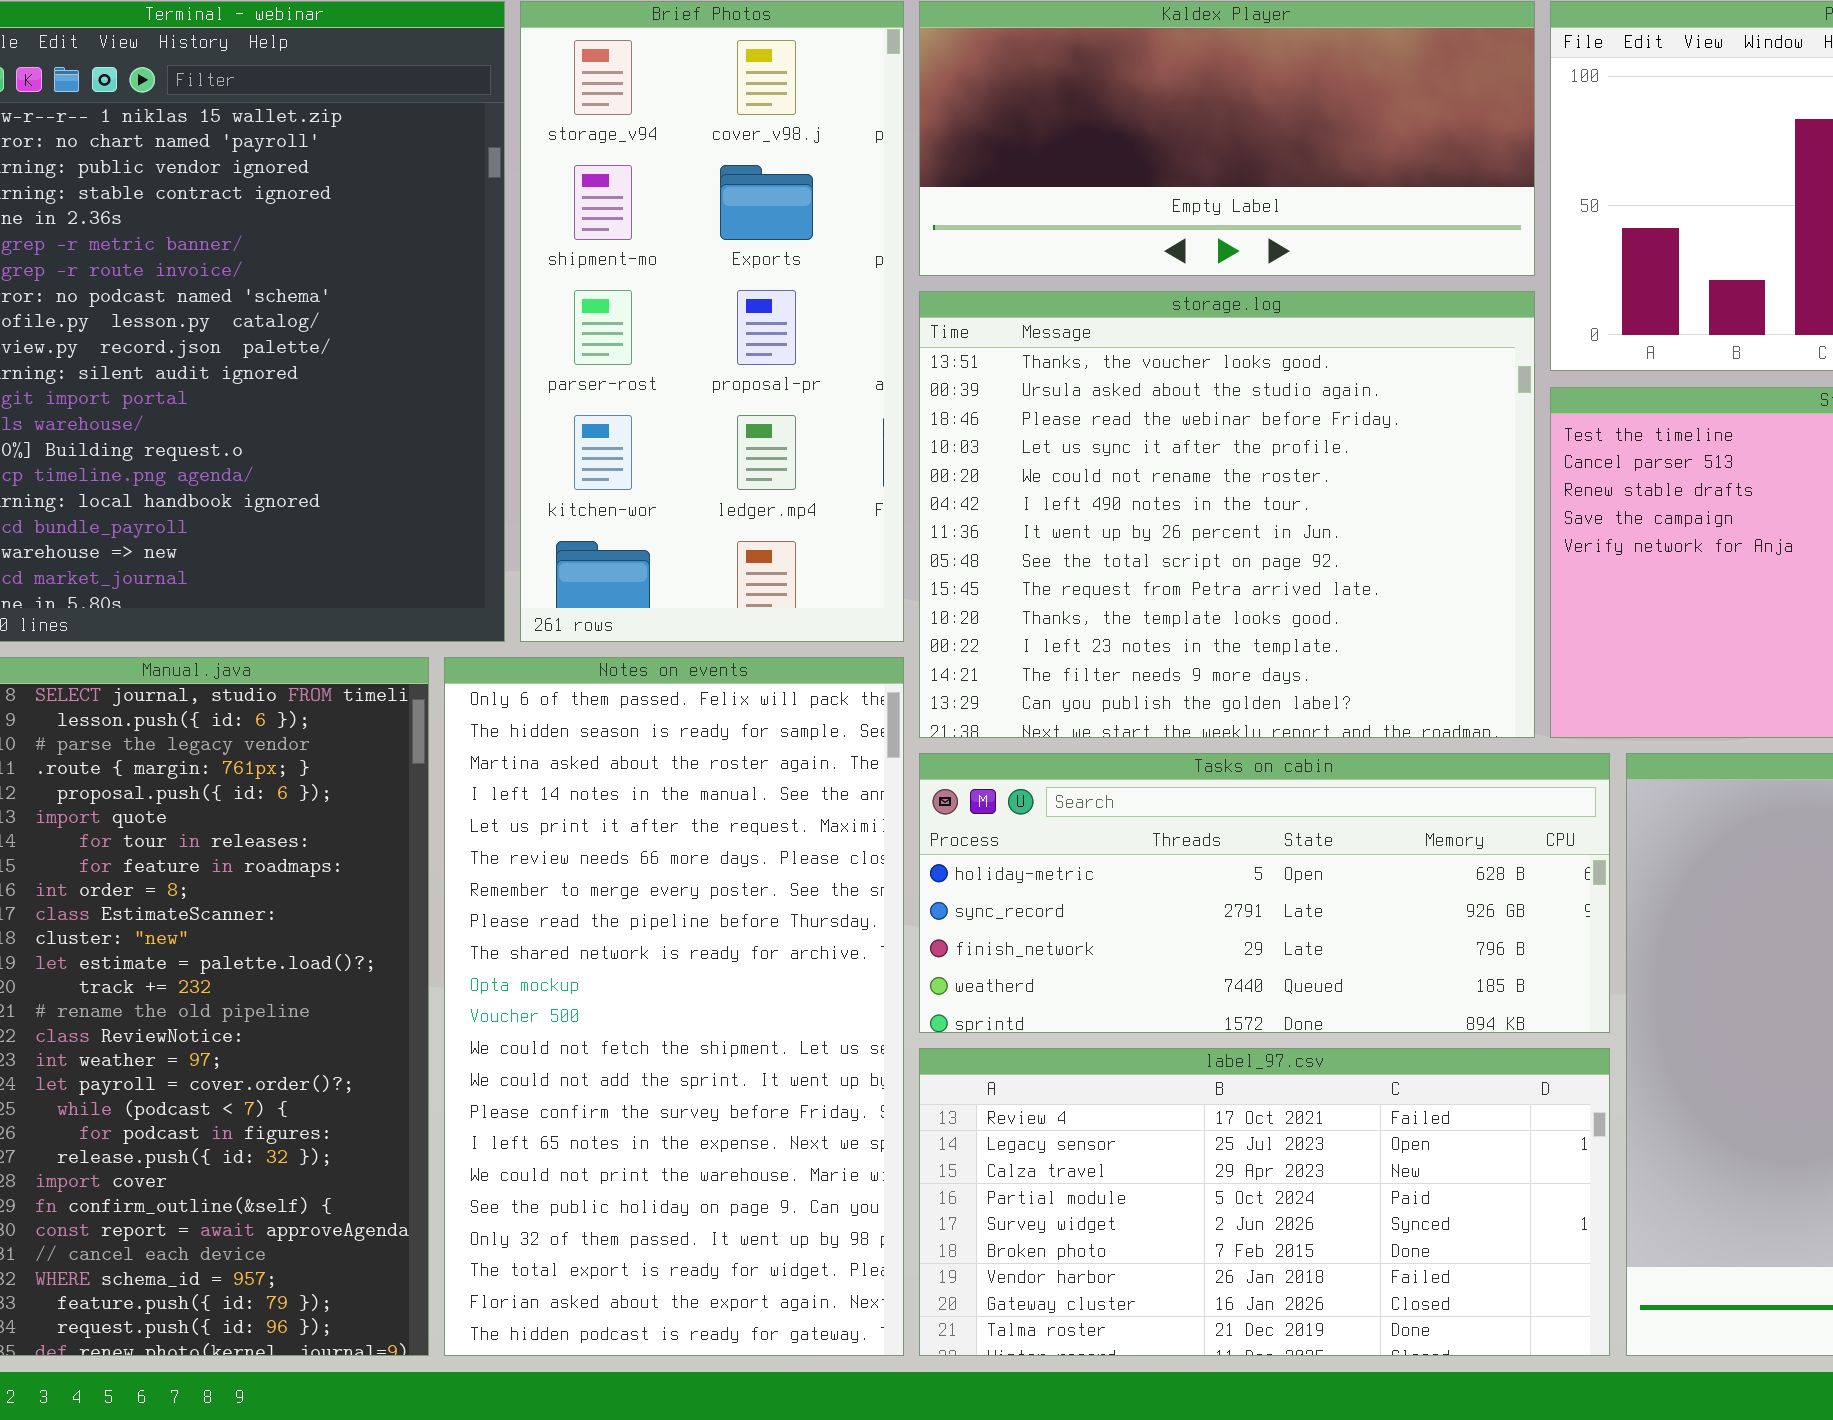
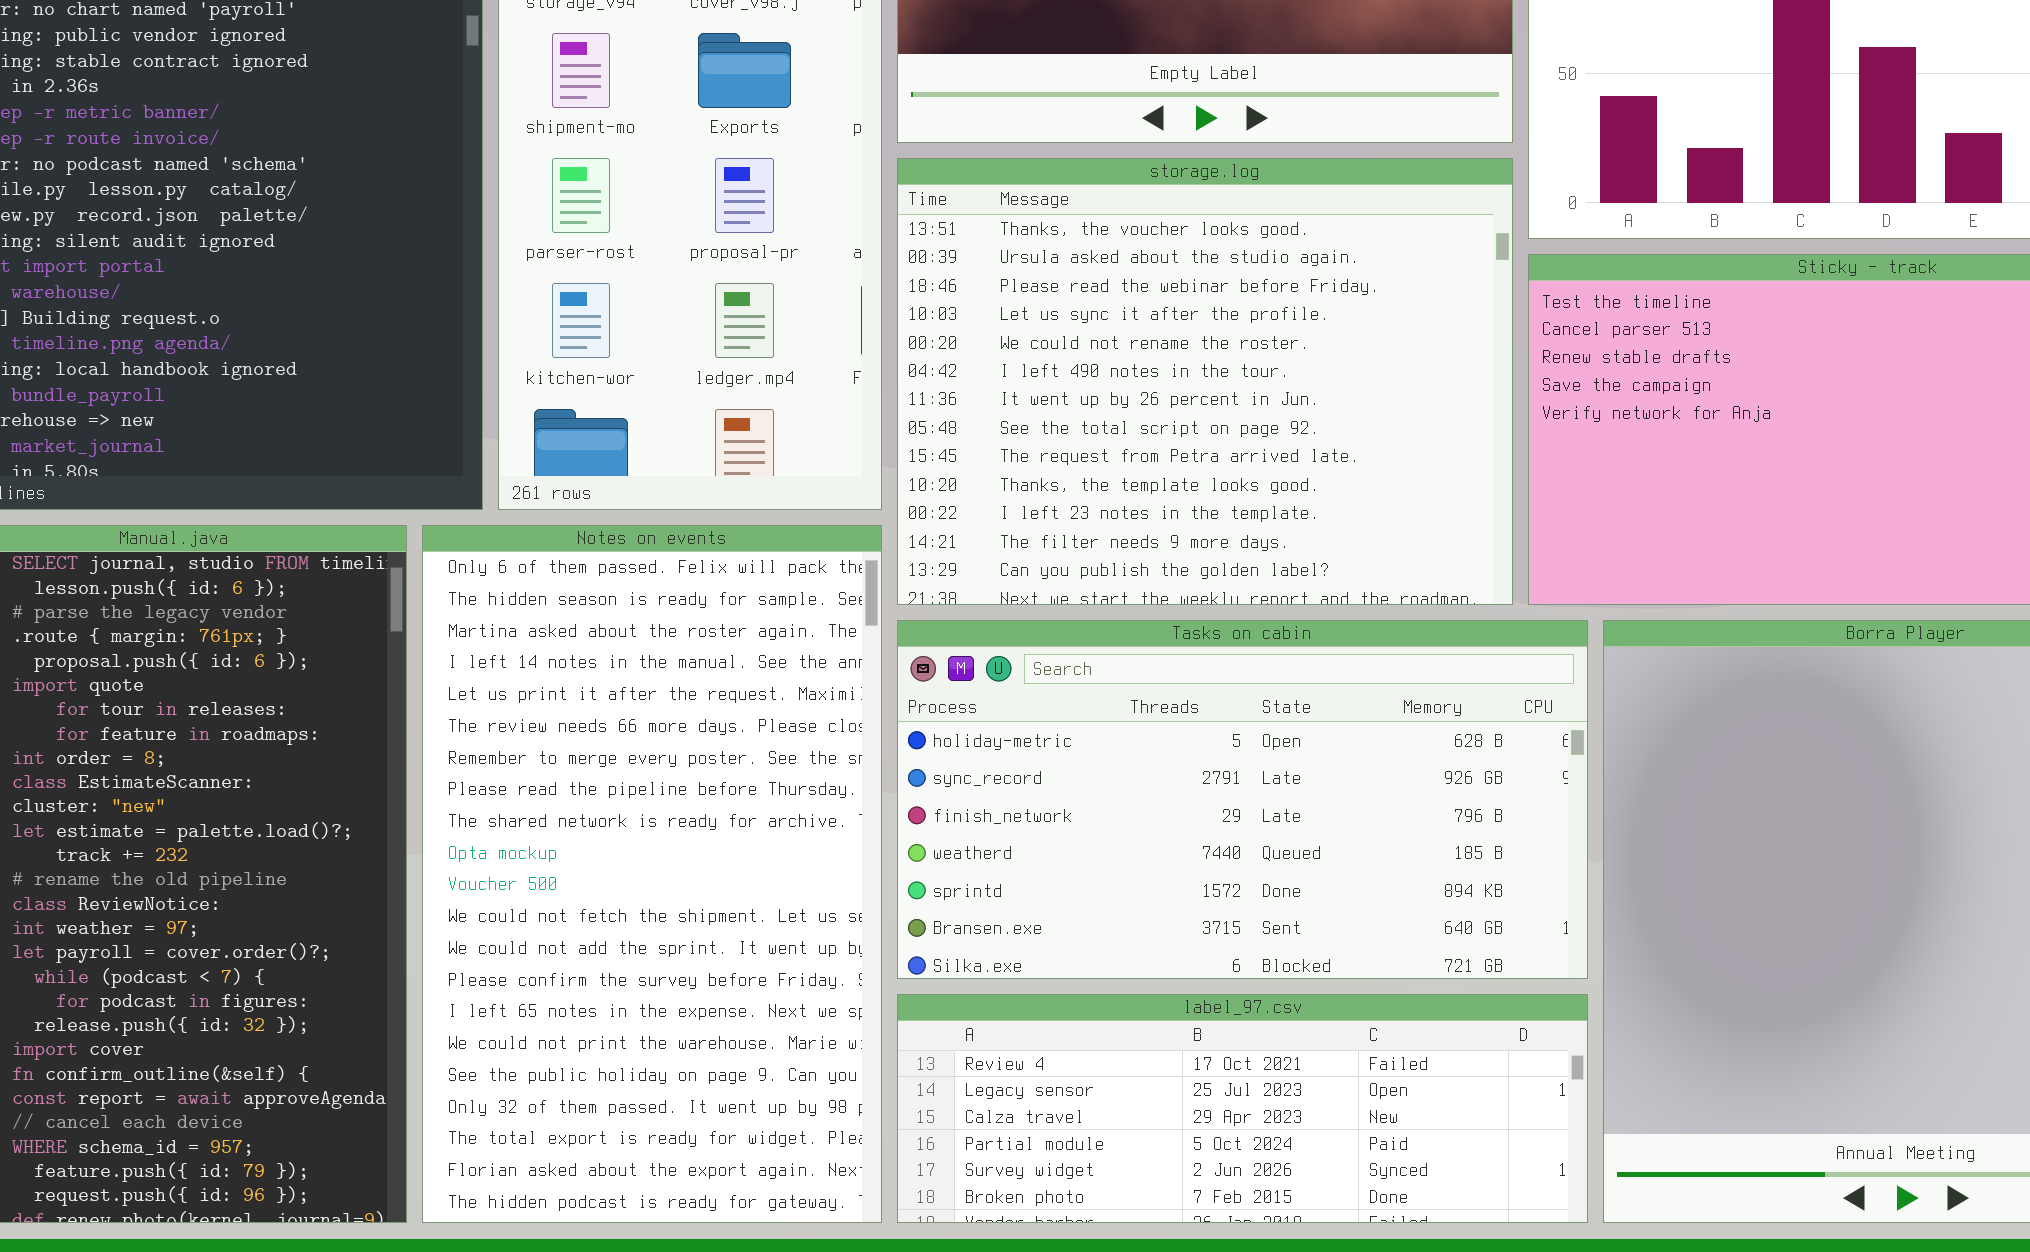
Tasks on cabin: [919,753,1610,1033] -> [897,620,1588,979], resized
label_97.csv: [919,1048,1610,1356] -> [897,994,1588,1223], resized

